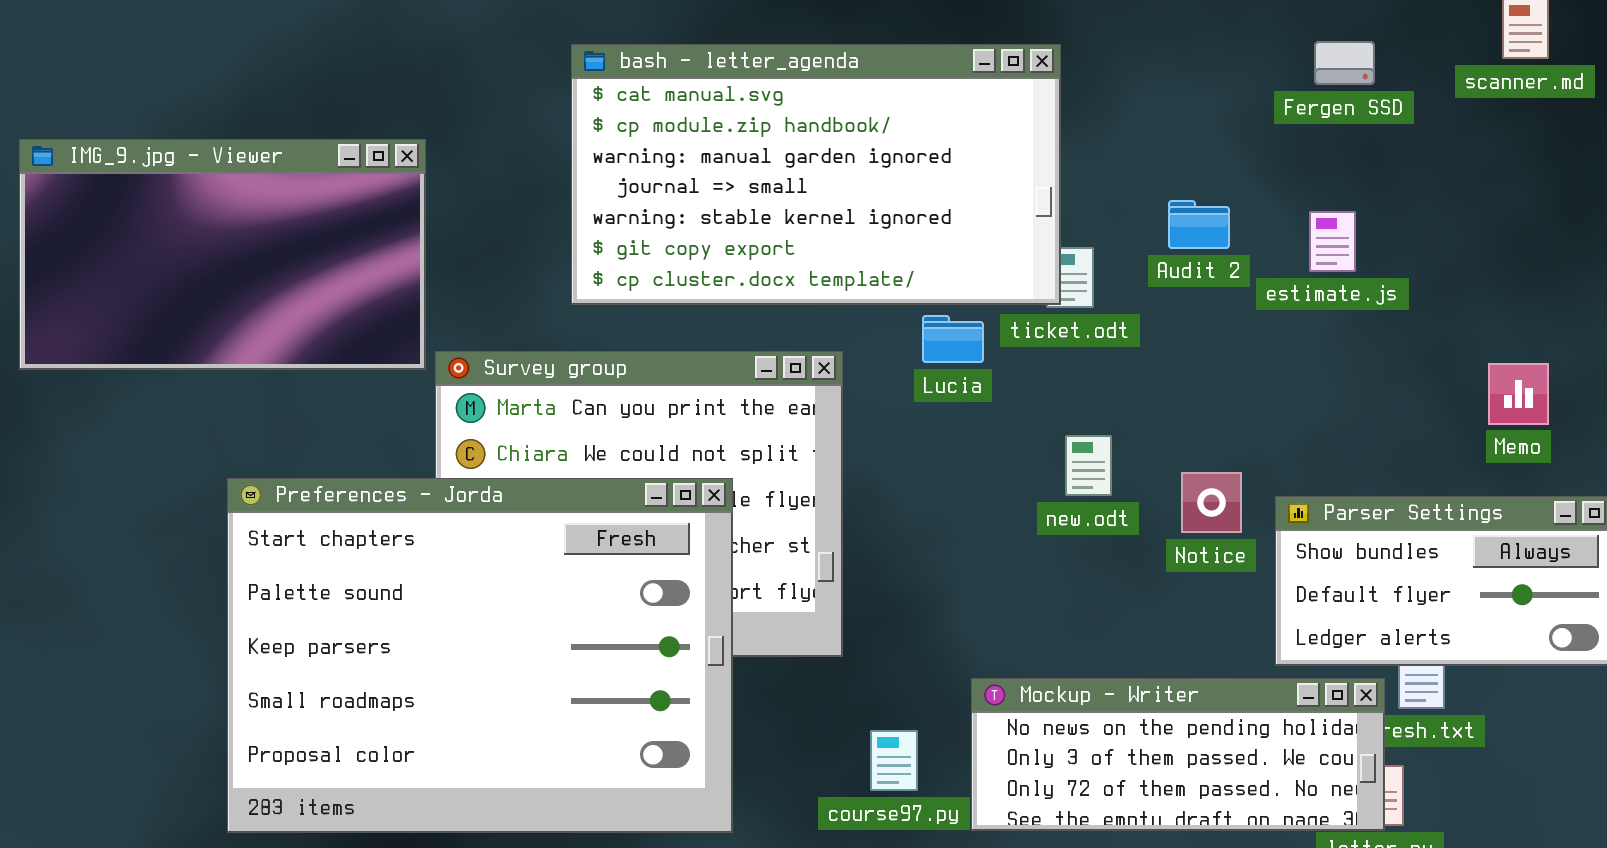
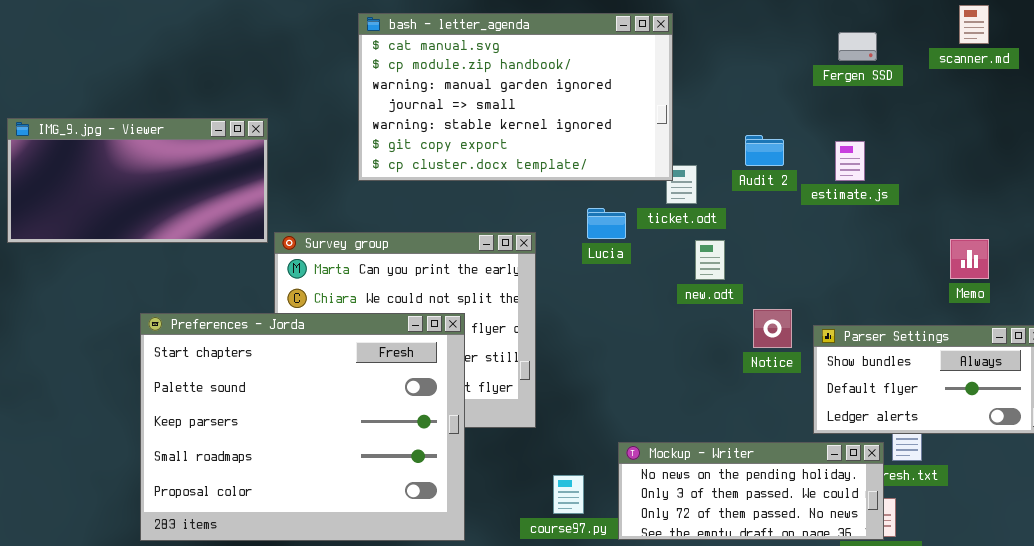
bash - letter_agenda: [571,44,1061,305] -> [358,13,673,181], moved
IMG_9.jpg - Viewer: [19,139,426,370] -> [7,118,268,243], resized
new.odt: [1065,435,1112,496] -> [695,240,725,280], moved

